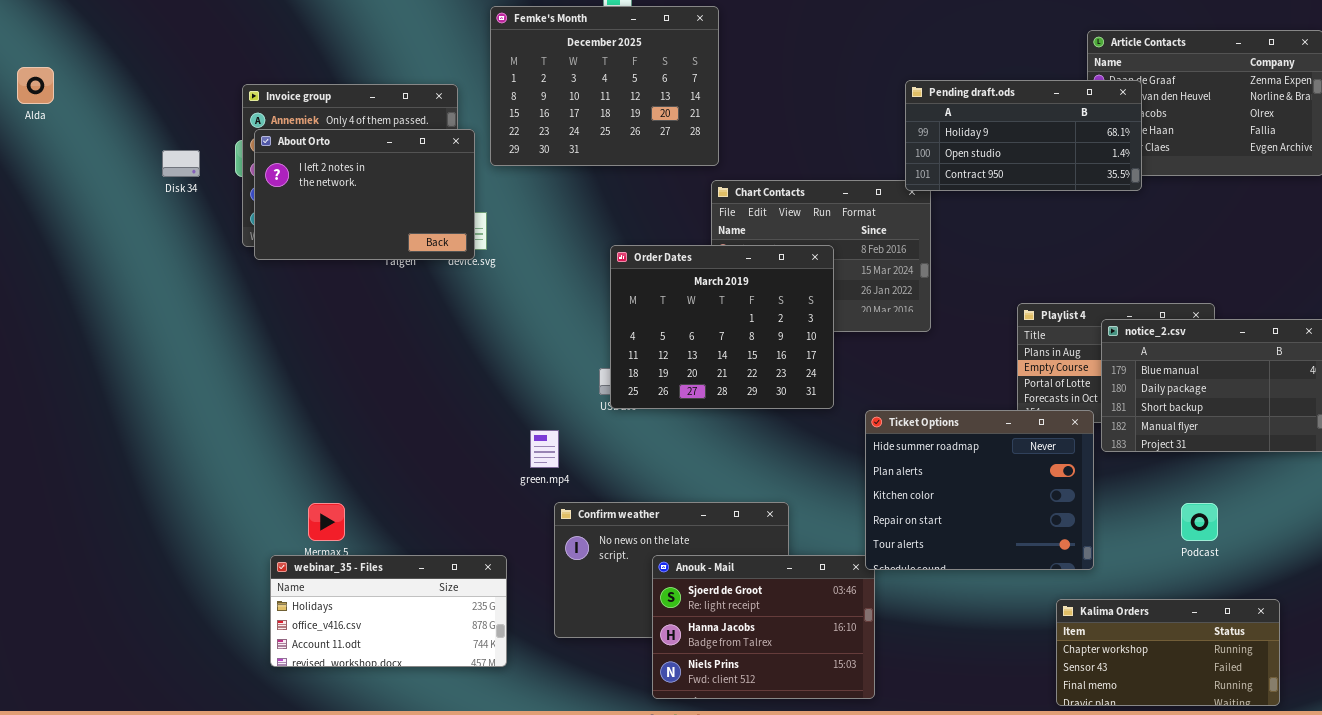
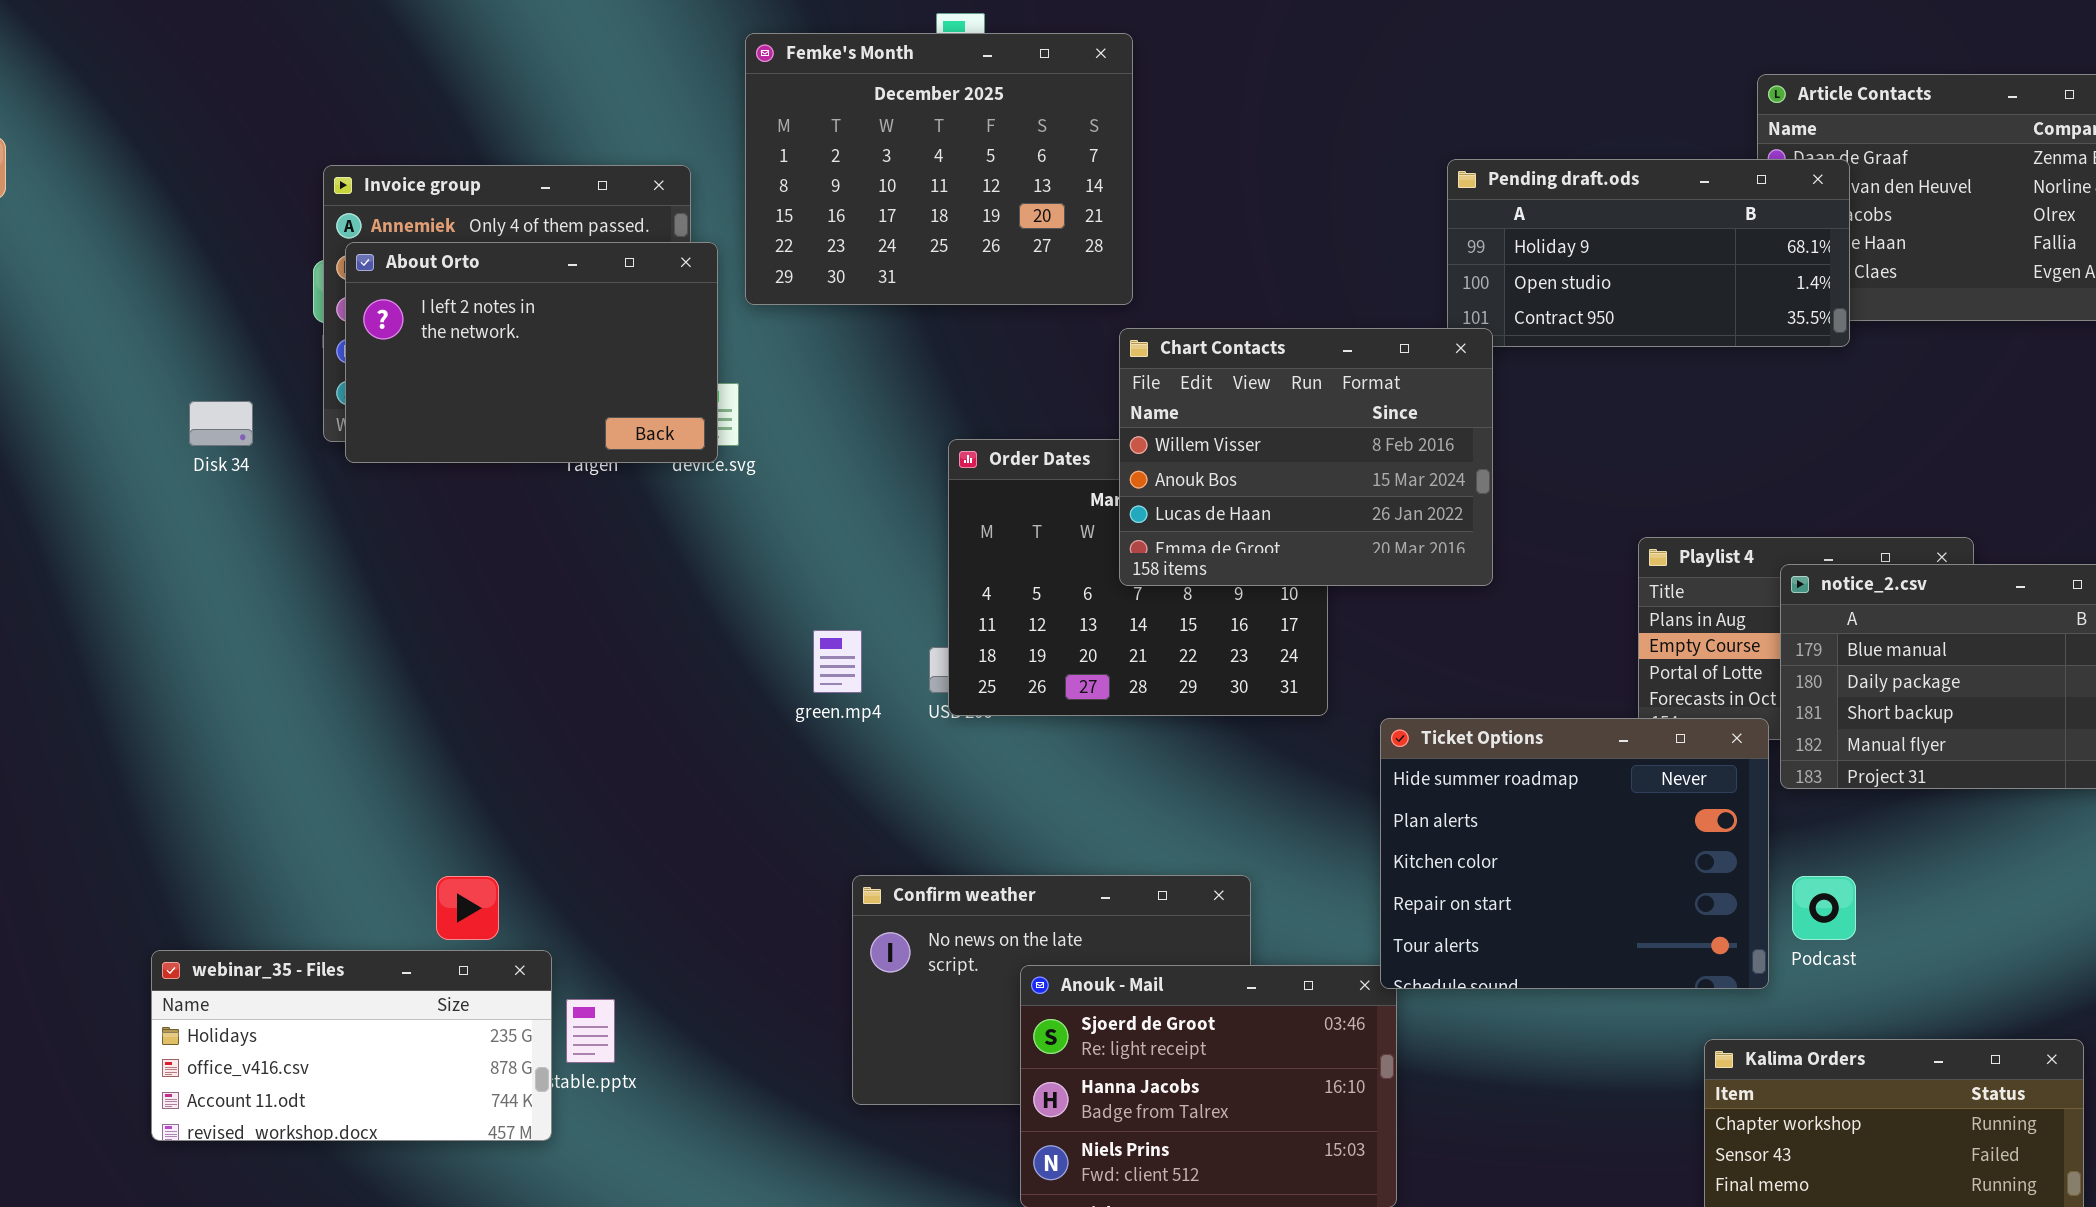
Disk 34: [162,150,200,177] -> [189,401,253,446], moved
Chart Contacts: [711,180,931,332] -> [1119,328,1493,586], raised
green.mp4: [530,430,559,468] -> [813,630,862,693], moved
Podcast: [1181,503,1218,541] -> [1792,876,1856,940], moved
webinar_35 - Files: [270,555,507,667] -> [151,950,552,1141], moved

